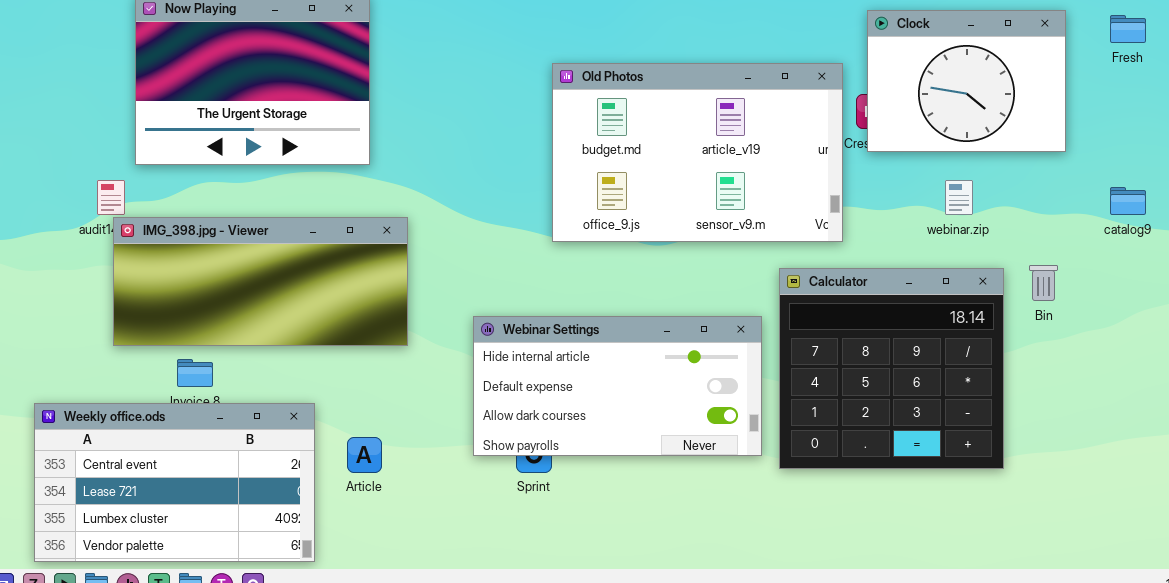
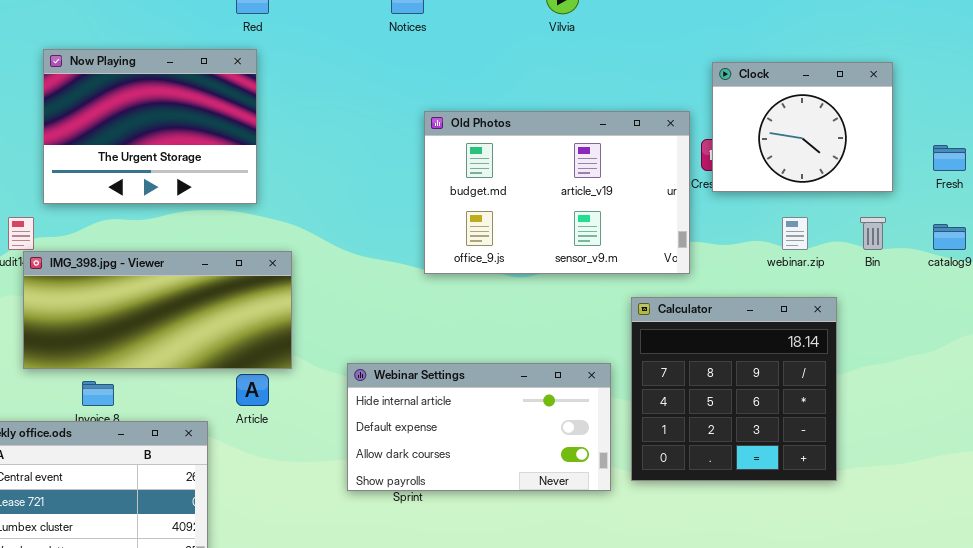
Fresh: [1110,15,1146,43] -> [933,145,966,171], moved
Bin: [1029,265,1058,301] -> [860,217,886,250], moved
Webinar Settings: [473,316,762,456] -> [347,363,611,491], moved
Article: [347,437,382,473] -> [236,374,269,406], moved

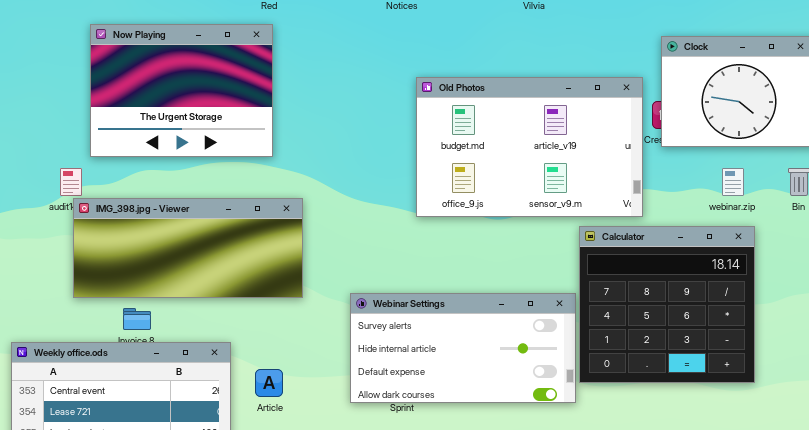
Calculator: [631,297,837,481] -> [579,226,755,383], moved
Webinar Settings: [347,363,611,491] -> [350,293,576,403], scrolled up 1 row
Article: [236,374,269,406] -> [255,369,283,397], moved

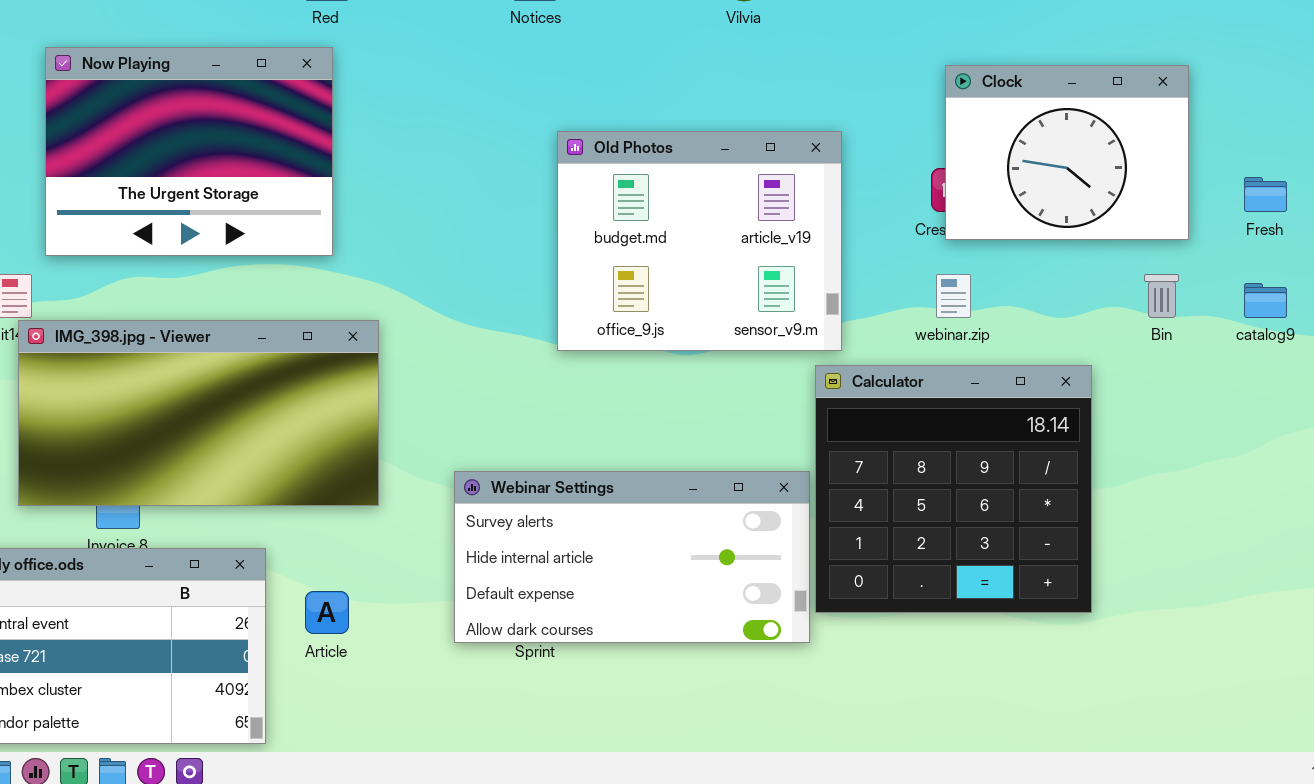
Old Photos: [416,77,643,217] -> [557,131,842,351], resized
webinar.zip: [722,168,744,196] -> [936,274,971,318], moved
IMG_398.jpg - Viewer: [73,198,303,298] -> [18,320,379,506], resized

